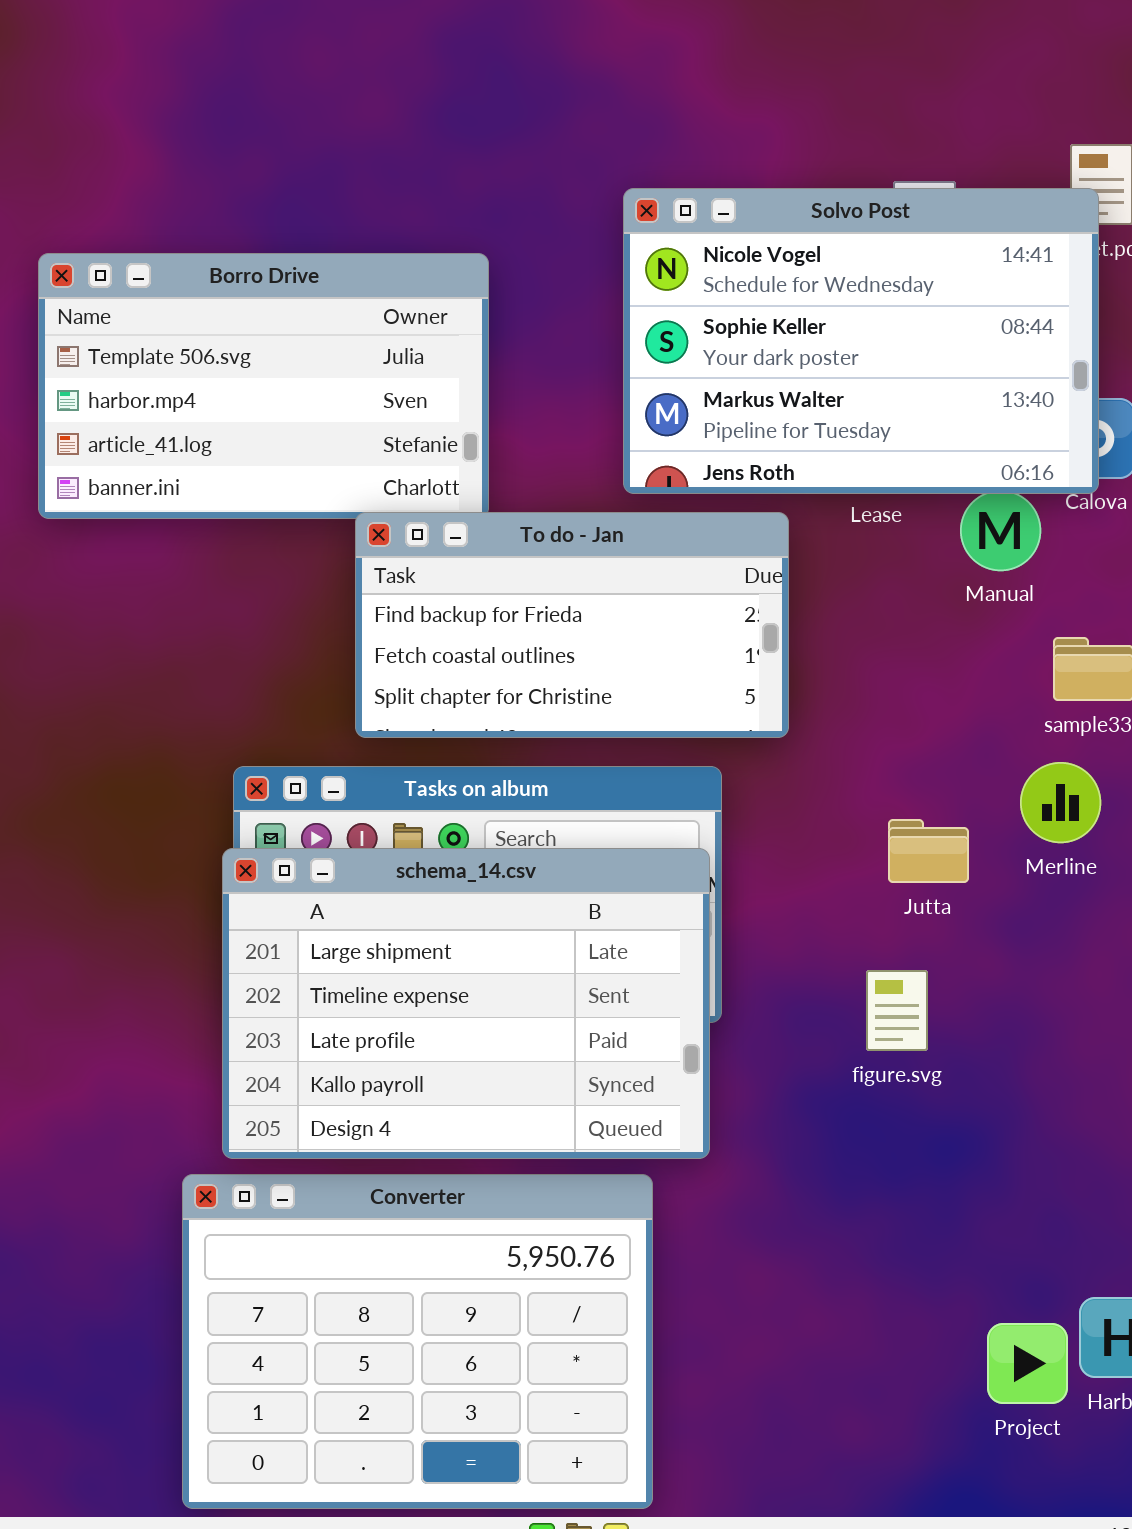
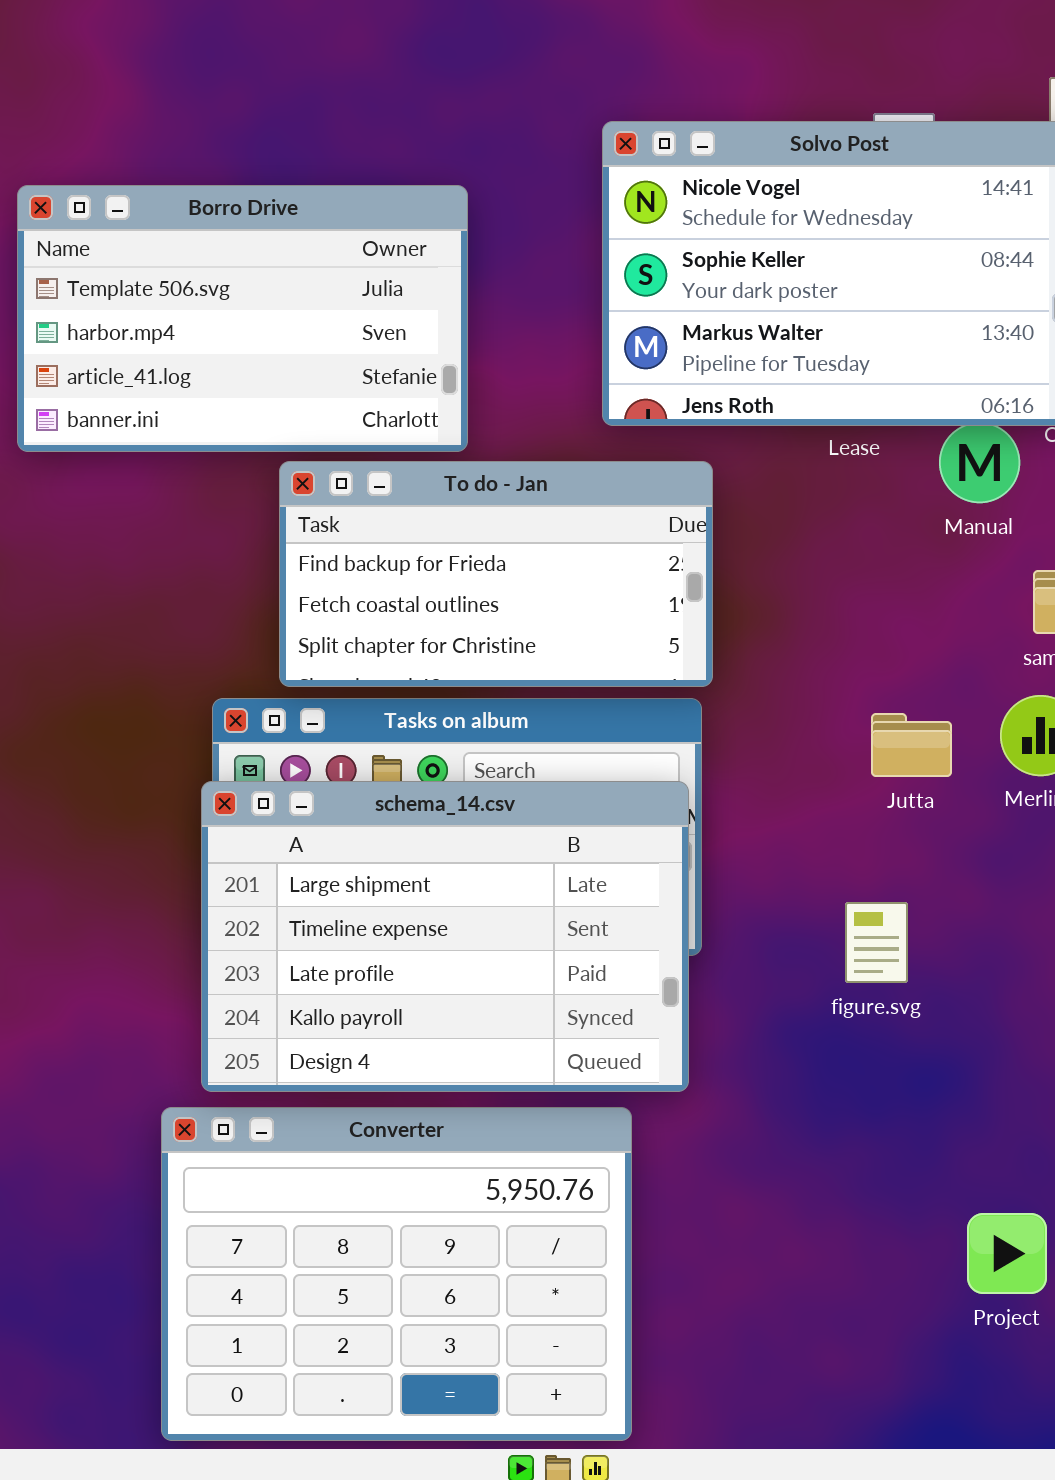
To do - Jan: [355,512,789,738] -> [279,461,713,687], moved
Jutta: [888,819,969,883] -> [871,713,952,777], moved
Project: [987,1323,1068,1404] -> [967,1213,1047,1294], moved

